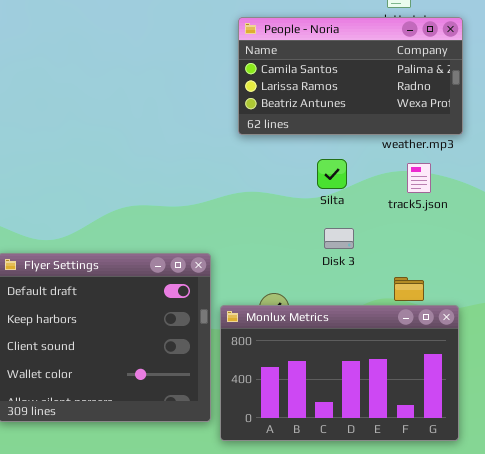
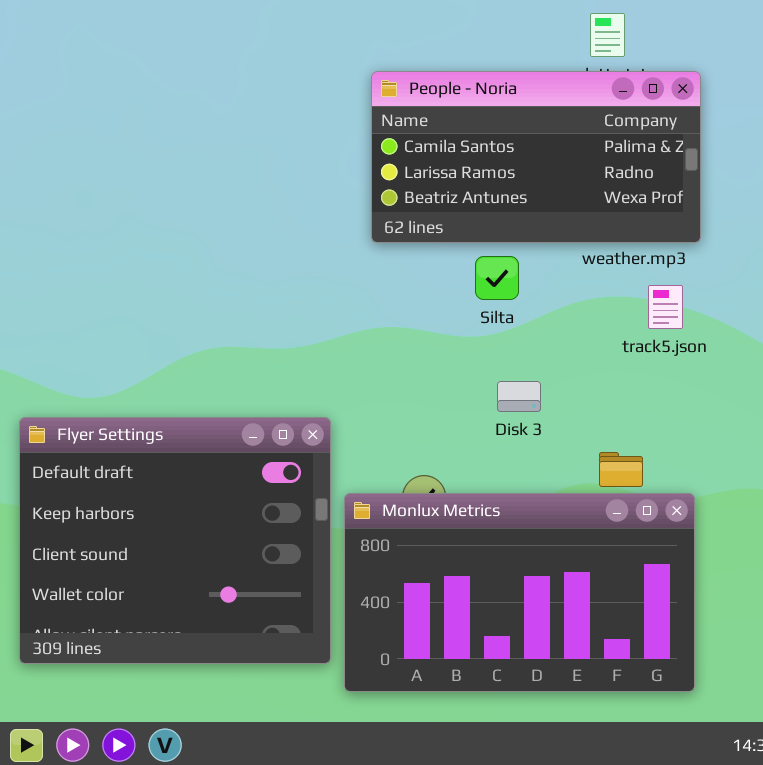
Silta: [317,159,347,189] -> [475,256,519,300], moved
track5.json: [407,163,431,193] -> [648,285,683,329], moved

